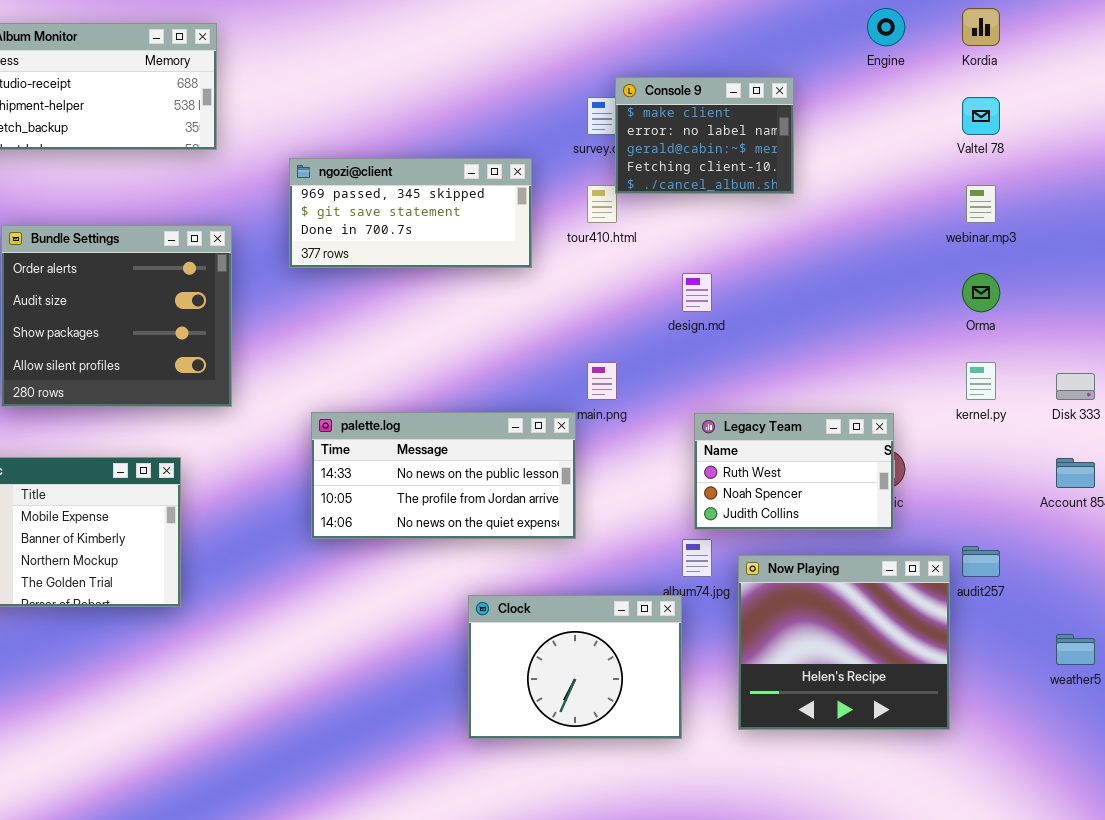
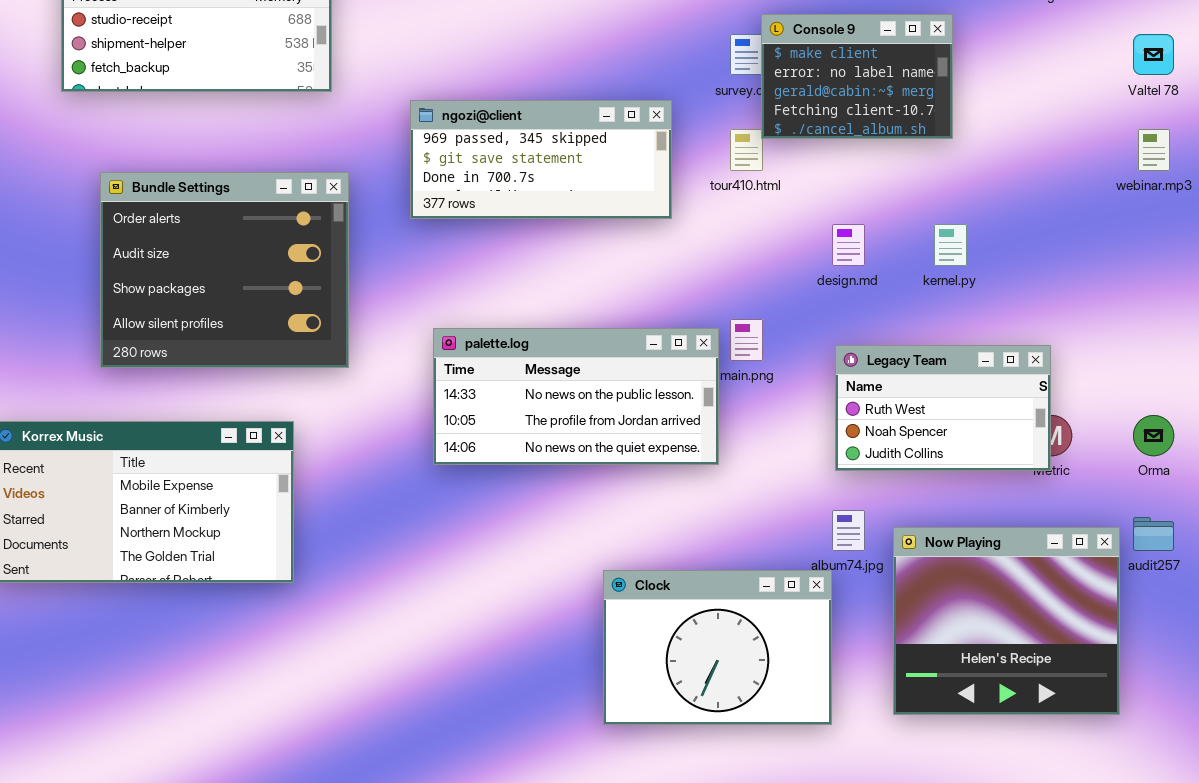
Orma: [962,273,1000,312] -> [1133,415,1174,456], moved
kernel.py: [966,362,996,400] -> [934,224,967,266], moved
palette.log: [311,412,576,539] -> [433,328,719,465], moved
Legacy Team: [694,413,894,530] -> [835,345,1051,471], moved

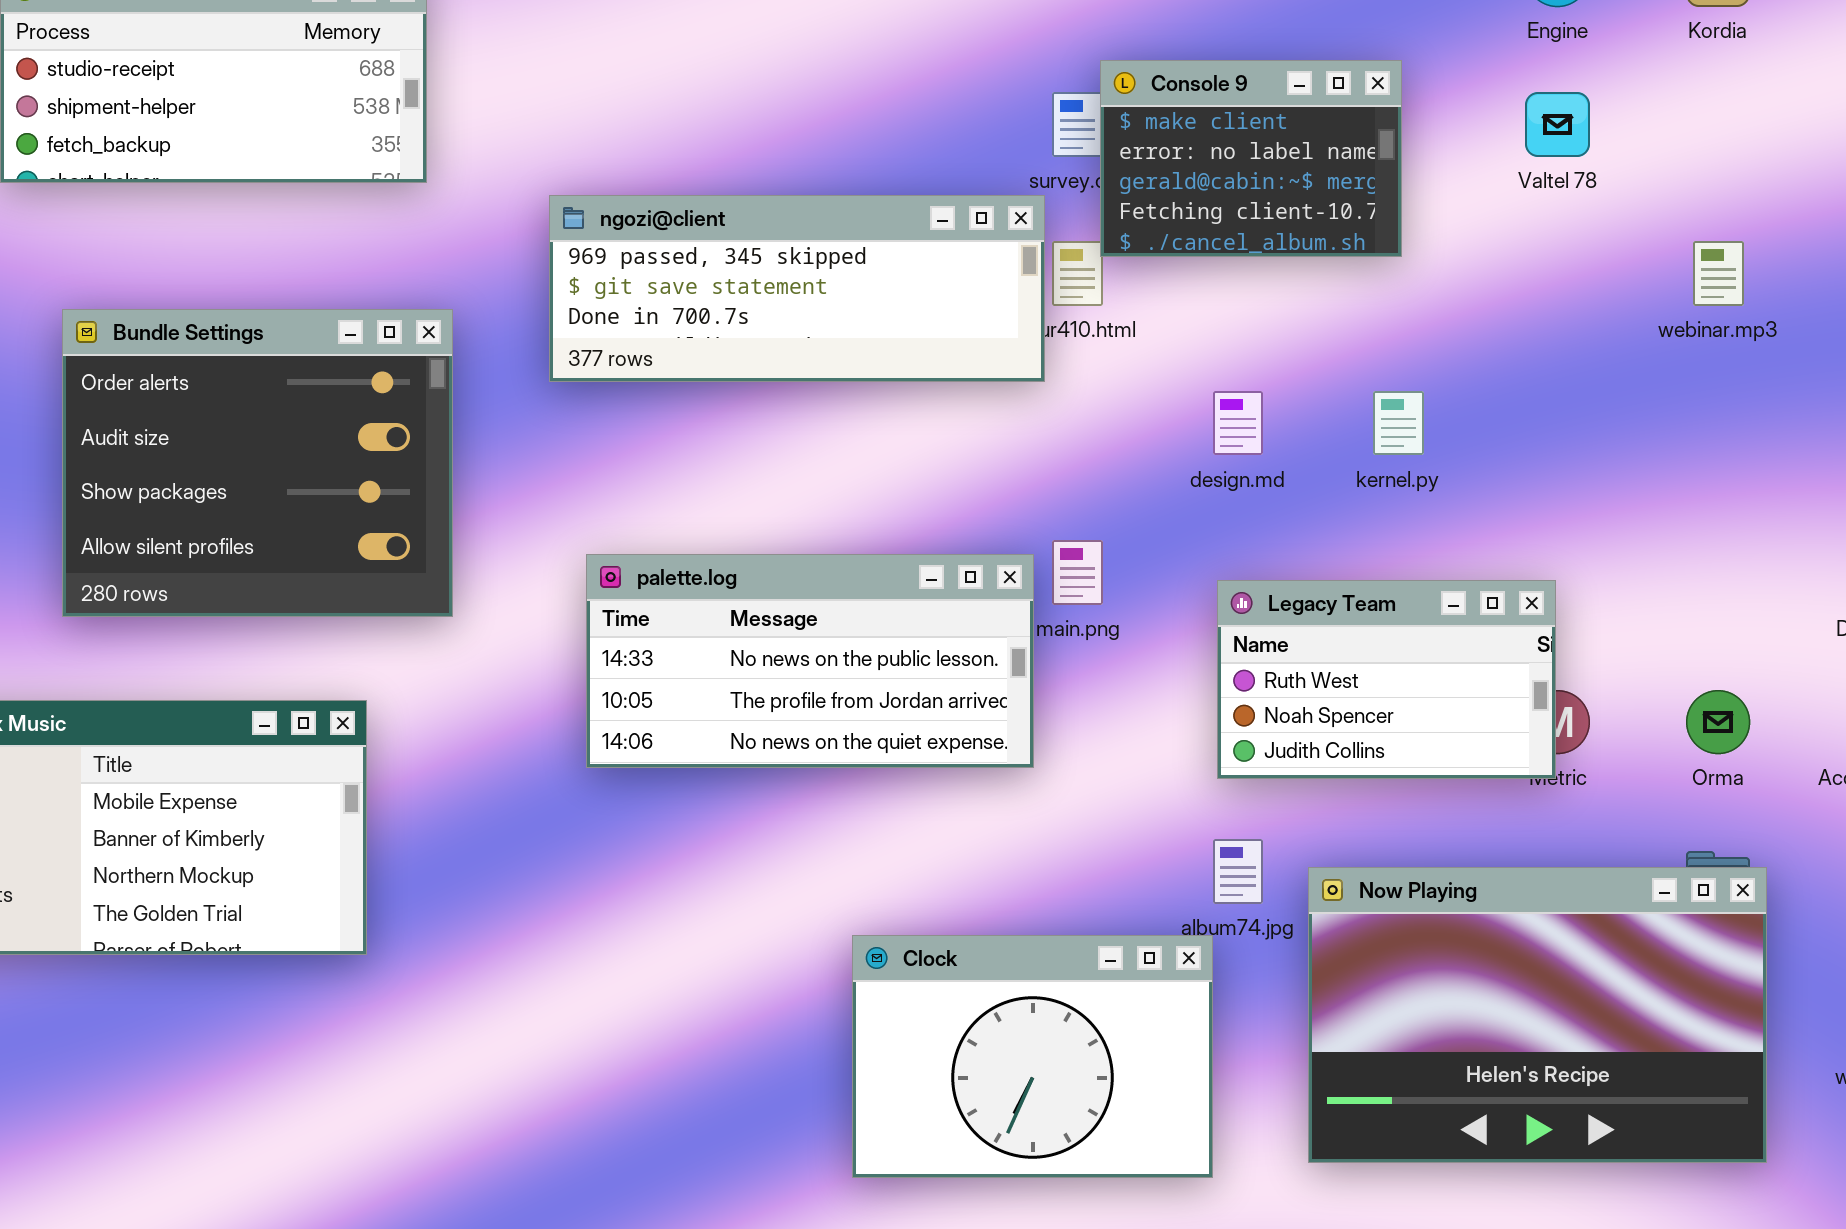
Valtel 78: [1133,34,1174,75] -> [1525,92,1590,157], moved
ngozi@client: [410,100,672,219] -> [549,195,1045,382], resized
Now Playing: [893,527,1120,715] -> [1308,867,1767,1163], resized

